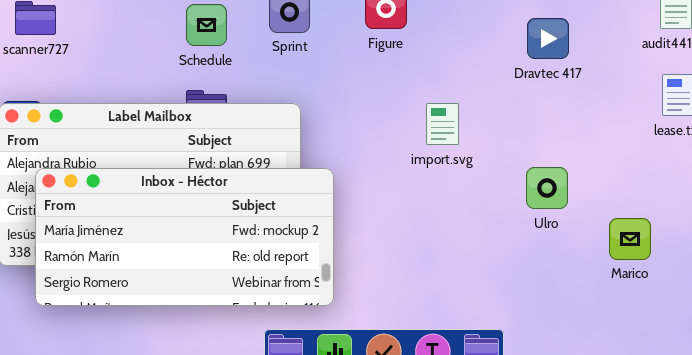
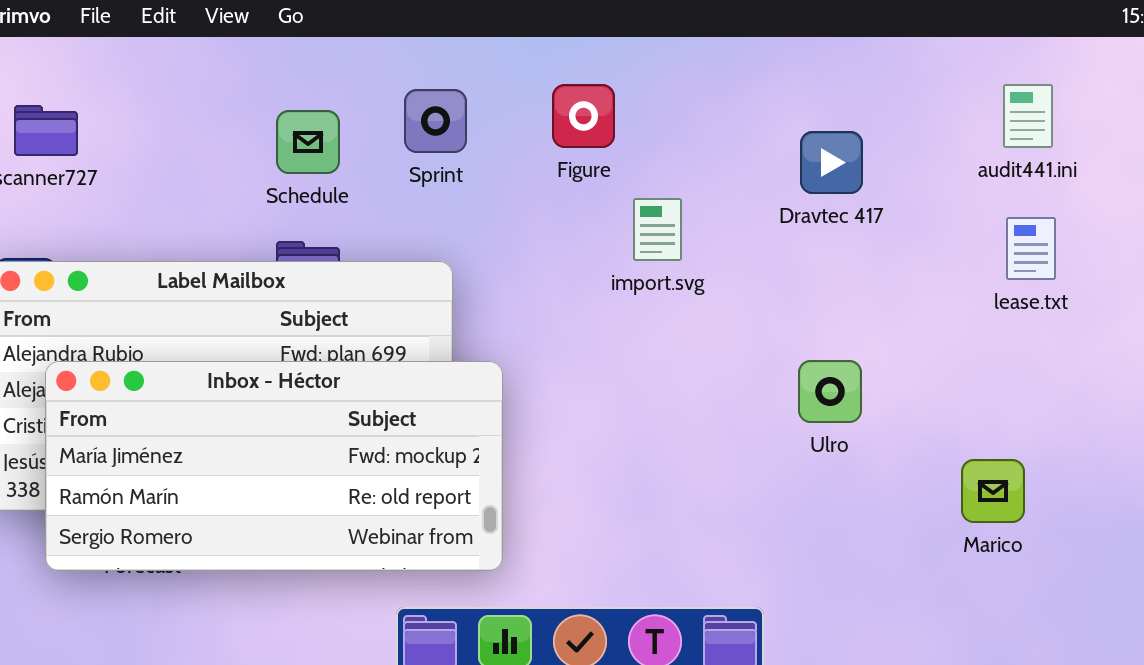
import.svg: [426,103,459,145] -> [633,198,682,261], moved
Marico: [609,218,651,260] -> [961,459,1025,523], moved

